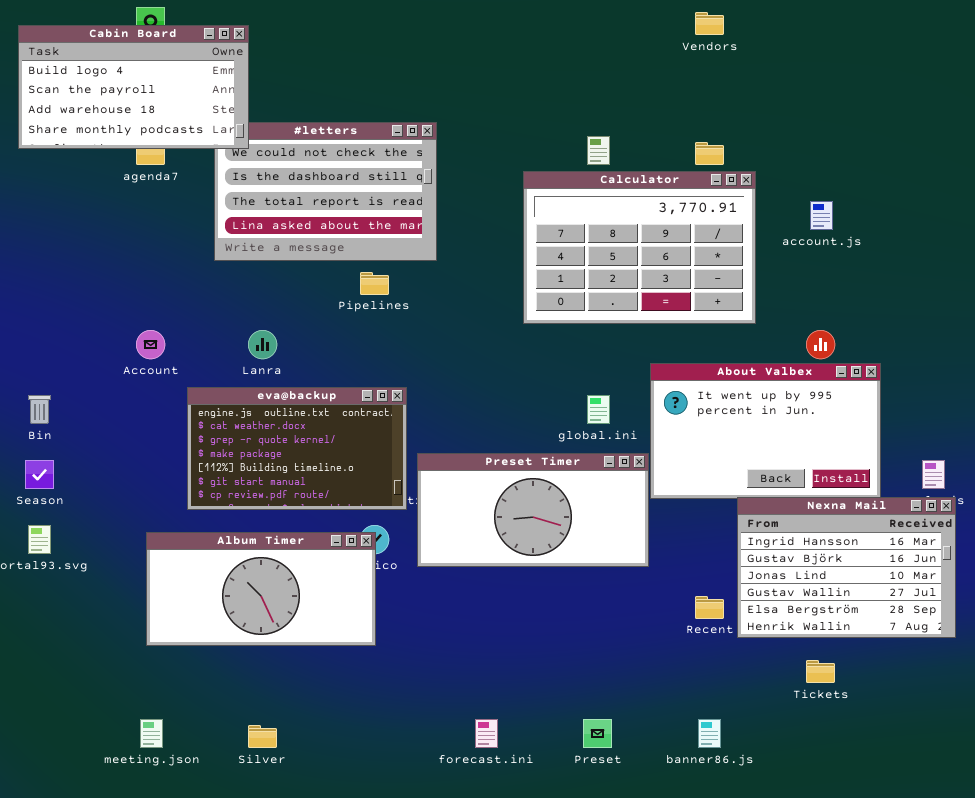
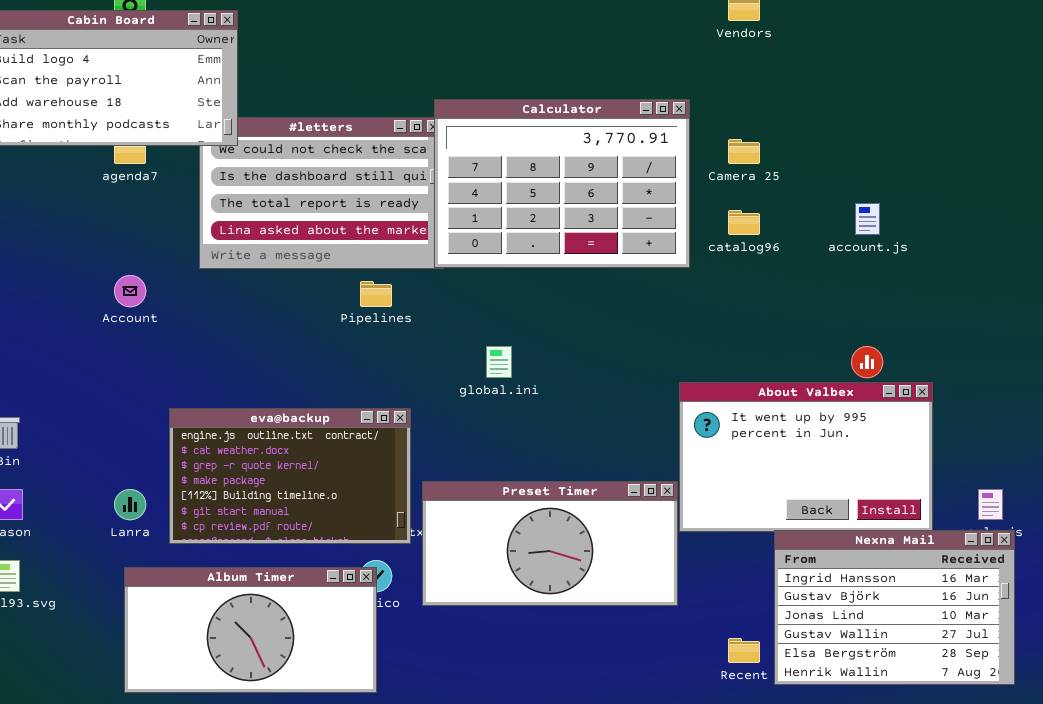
Calculator: [523,171,756,324] -> [434,99,690,268], moved
Account: [136,330,165,359] -> [114,275,146,307], moved
Lanra: [248,330,277,359] -> [114,489,146,520], moved
global.ini: [587,395,610,424] -> [486,346,512,378], moved

